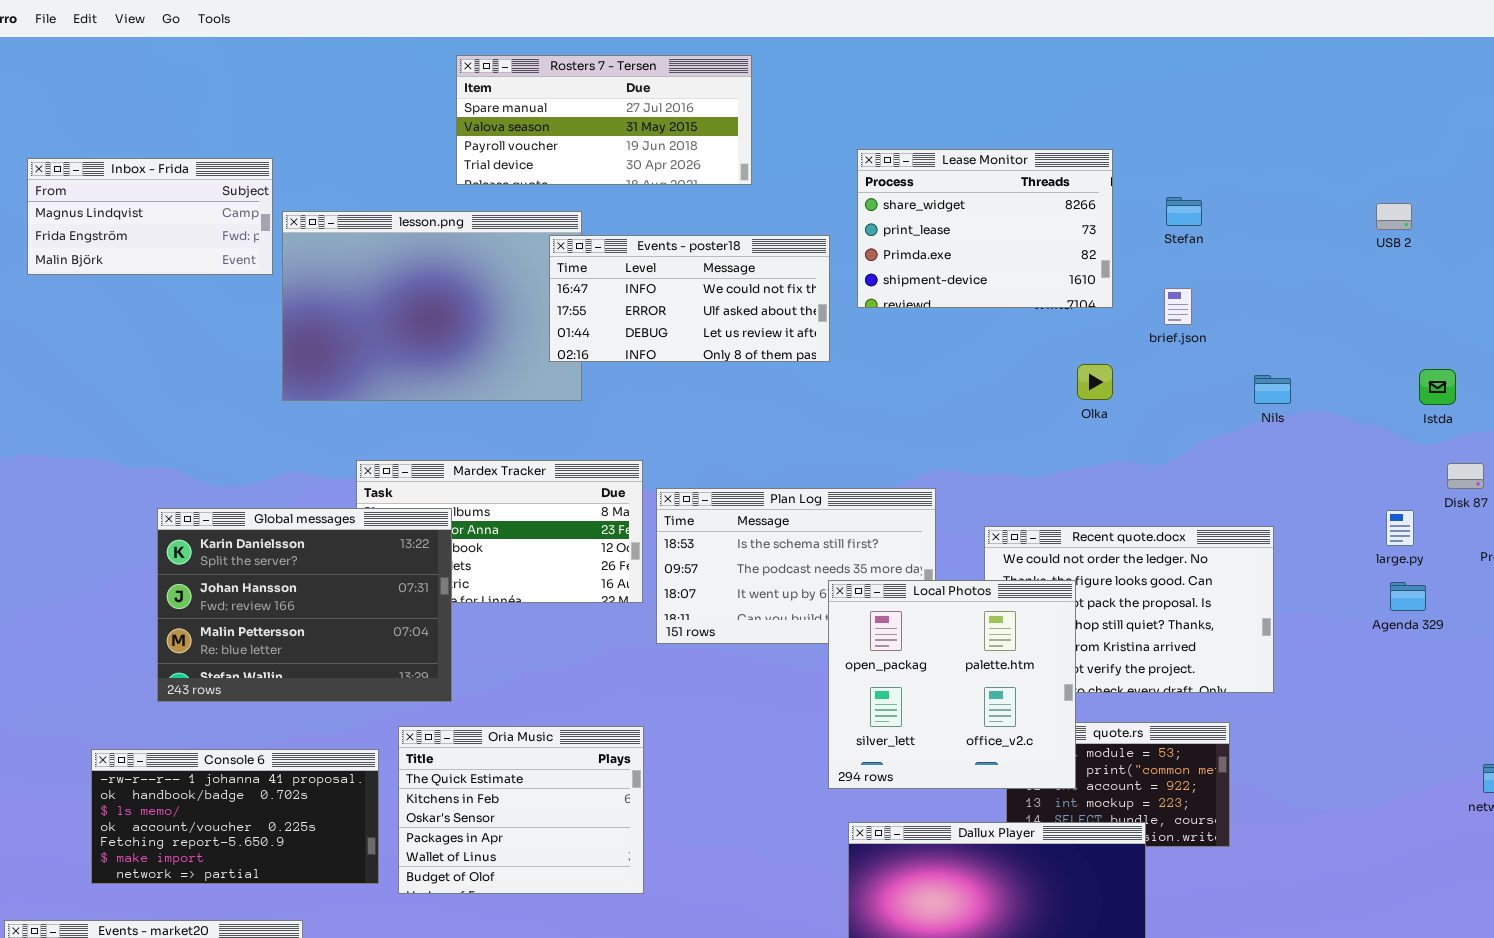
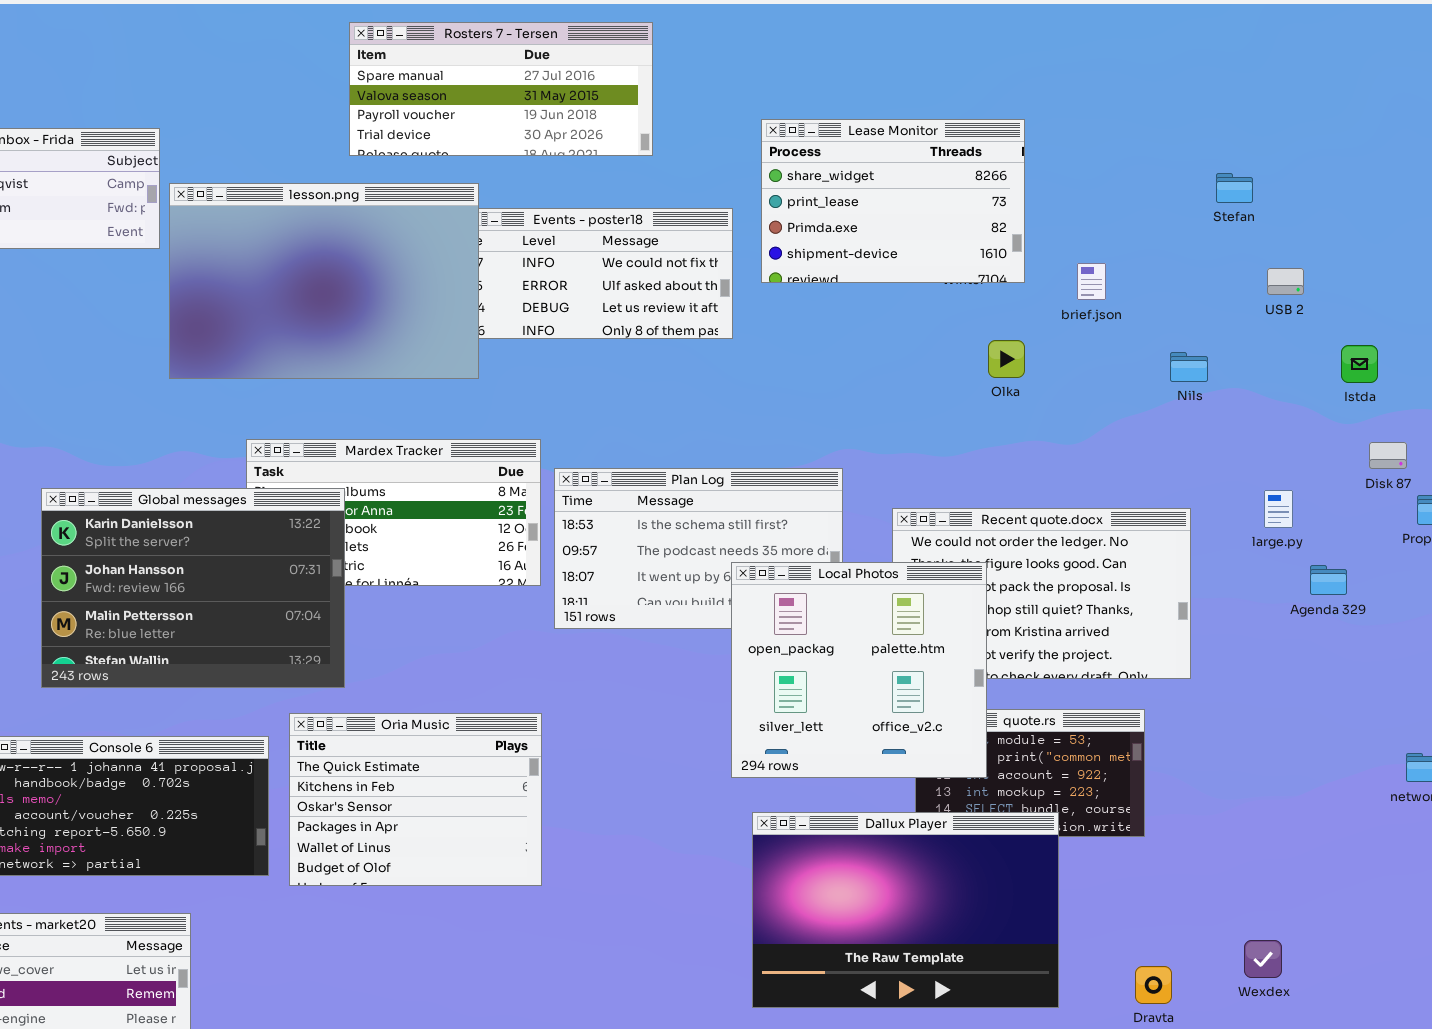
Stefan: [1166,197,1202,226] -> [1216,173,1253,203], moved
USB 2: [1376,203,1412,230] -> [1267,268,1304,295], moved
lesson.png: [282,211,582,401] -> [169,183,479,379], raised
large.py: [1386,510,1414,546] -> [1264,490,1293,528], moved

